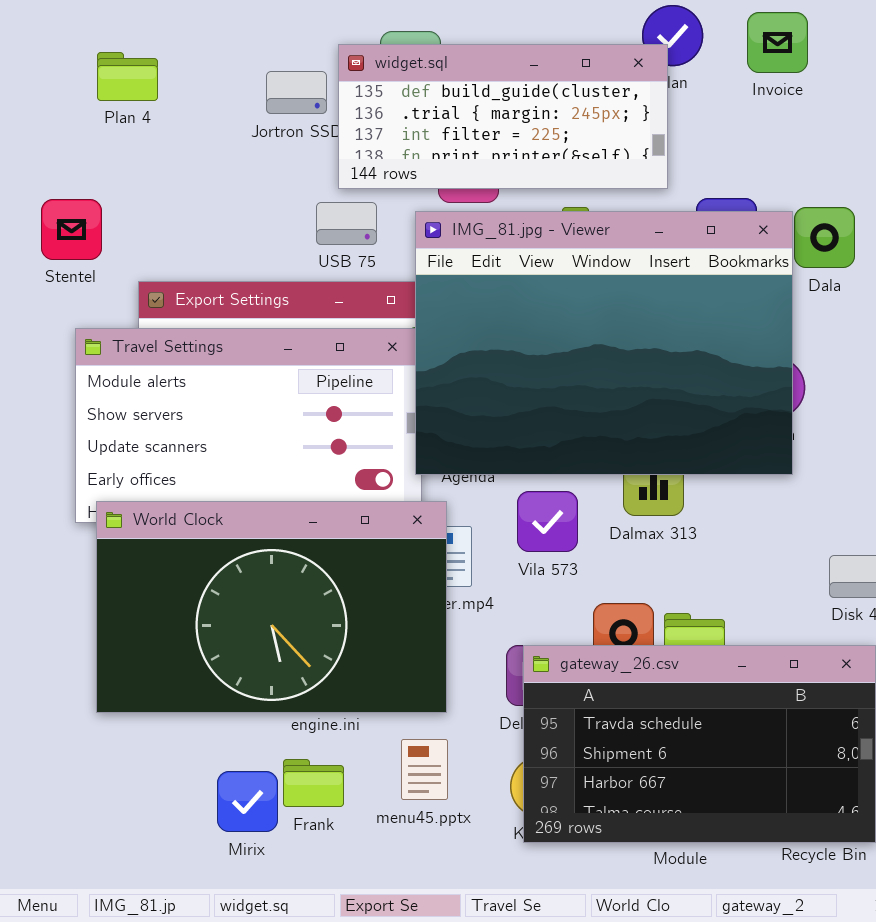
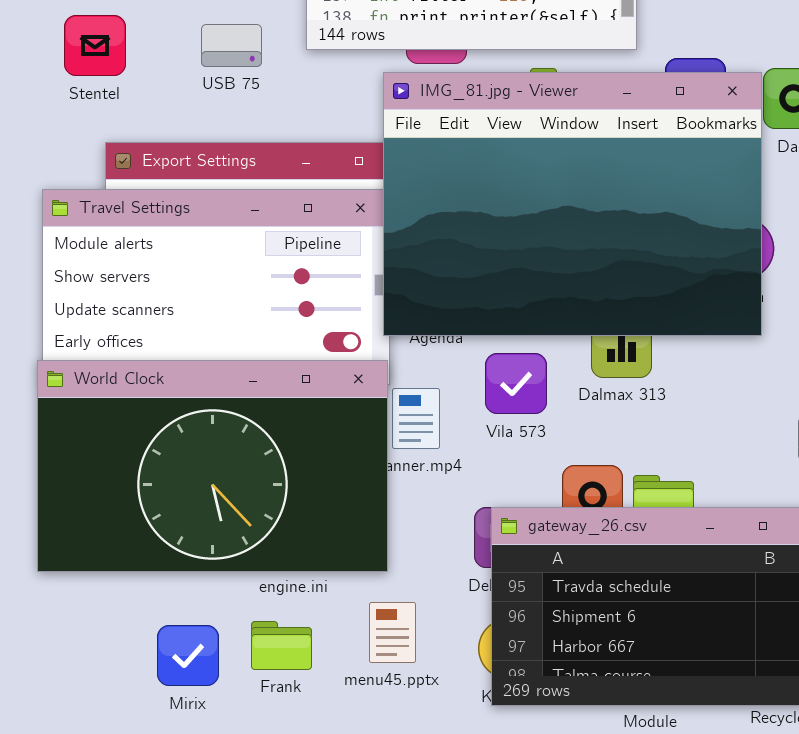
Stentel: [41,199,102,260] -> [64,15,126,76], moved
USB 75: [316,202,377,245] -> [201,24,262,67], moved
World Clock: [96,501,447,713] -> [37,360,388,572], moved
Mirix: [217,771,278,832] -> [157,625,219,686], moved

